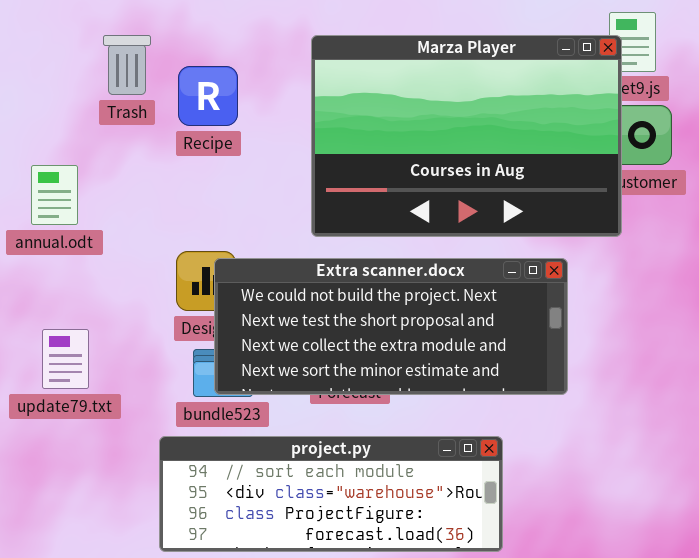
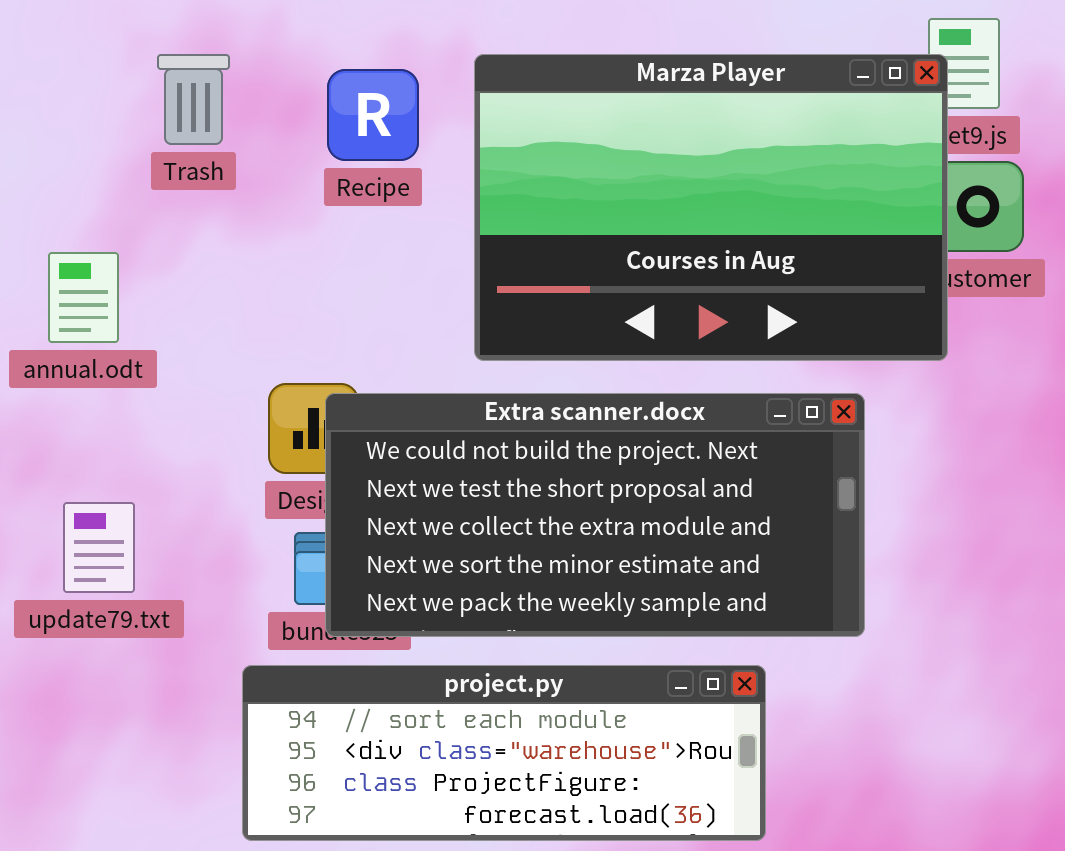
Recipe: [178,66,238,126] -> [327,69,419,161], moved
Extra scanner.docx: [214,258,568,395] -> [325,393,865,637], resized

